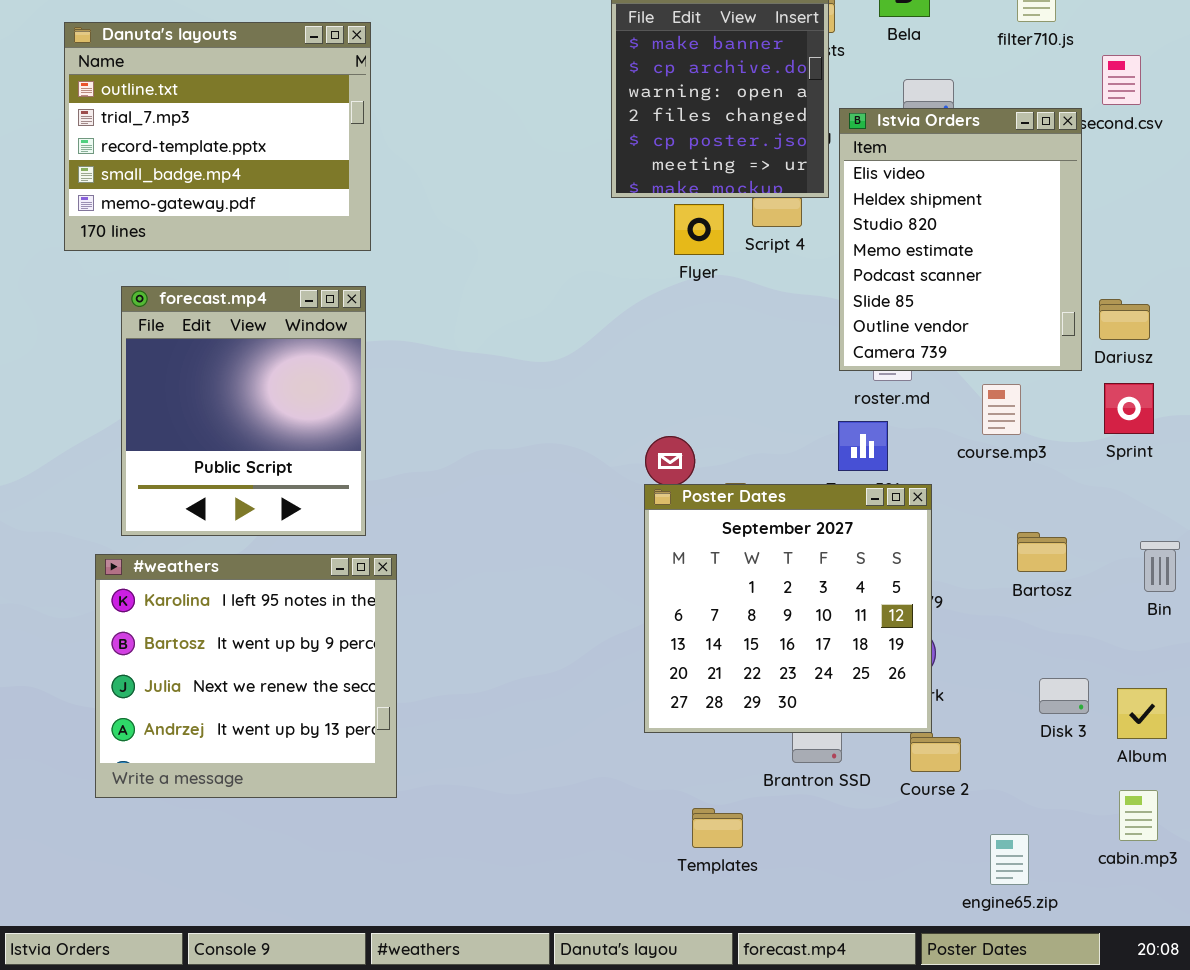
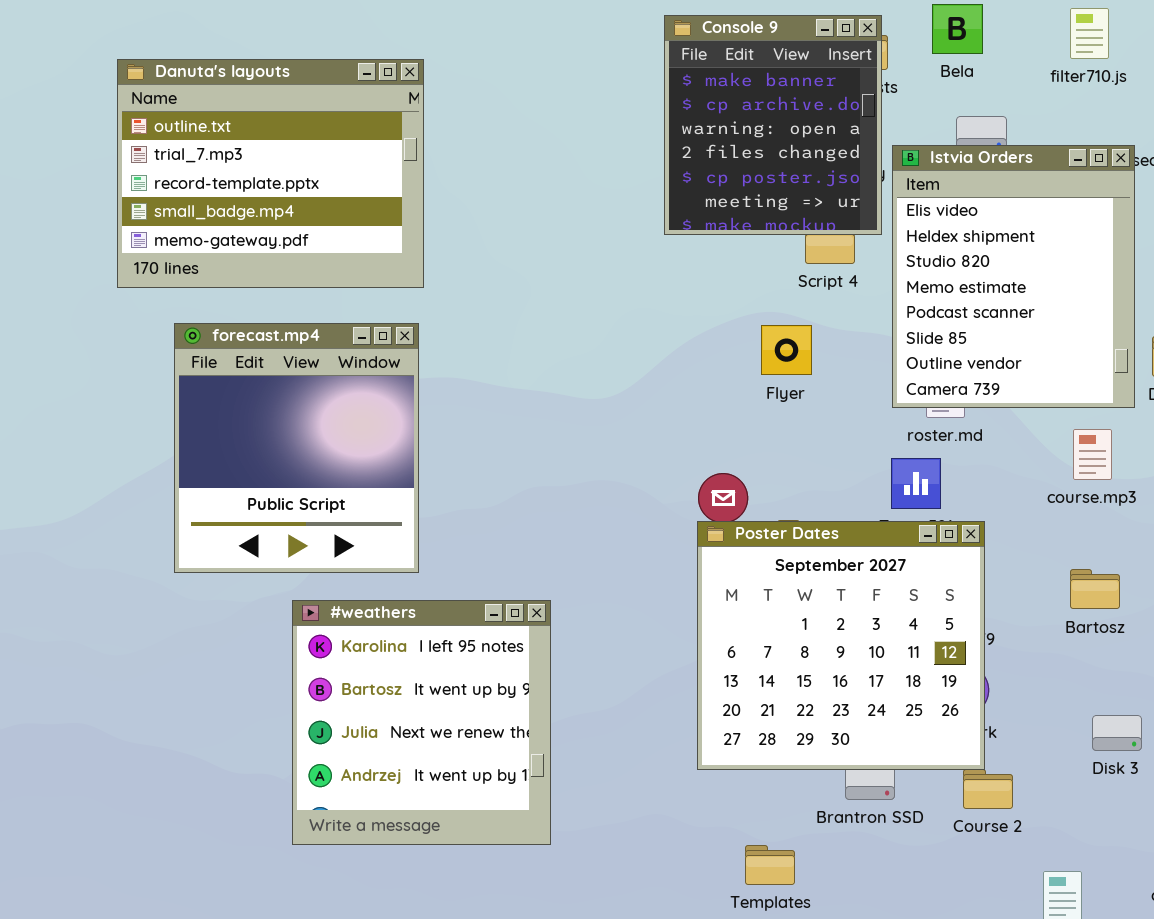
Flyer: [674,204,724,255] -> [761,325,812,375], moved
course.mp3: [982,384,1021,435] -> [1073,429,1112,480], moved
#weathers: [95,554,397,798] -> [292,600,551,845], moved, resized

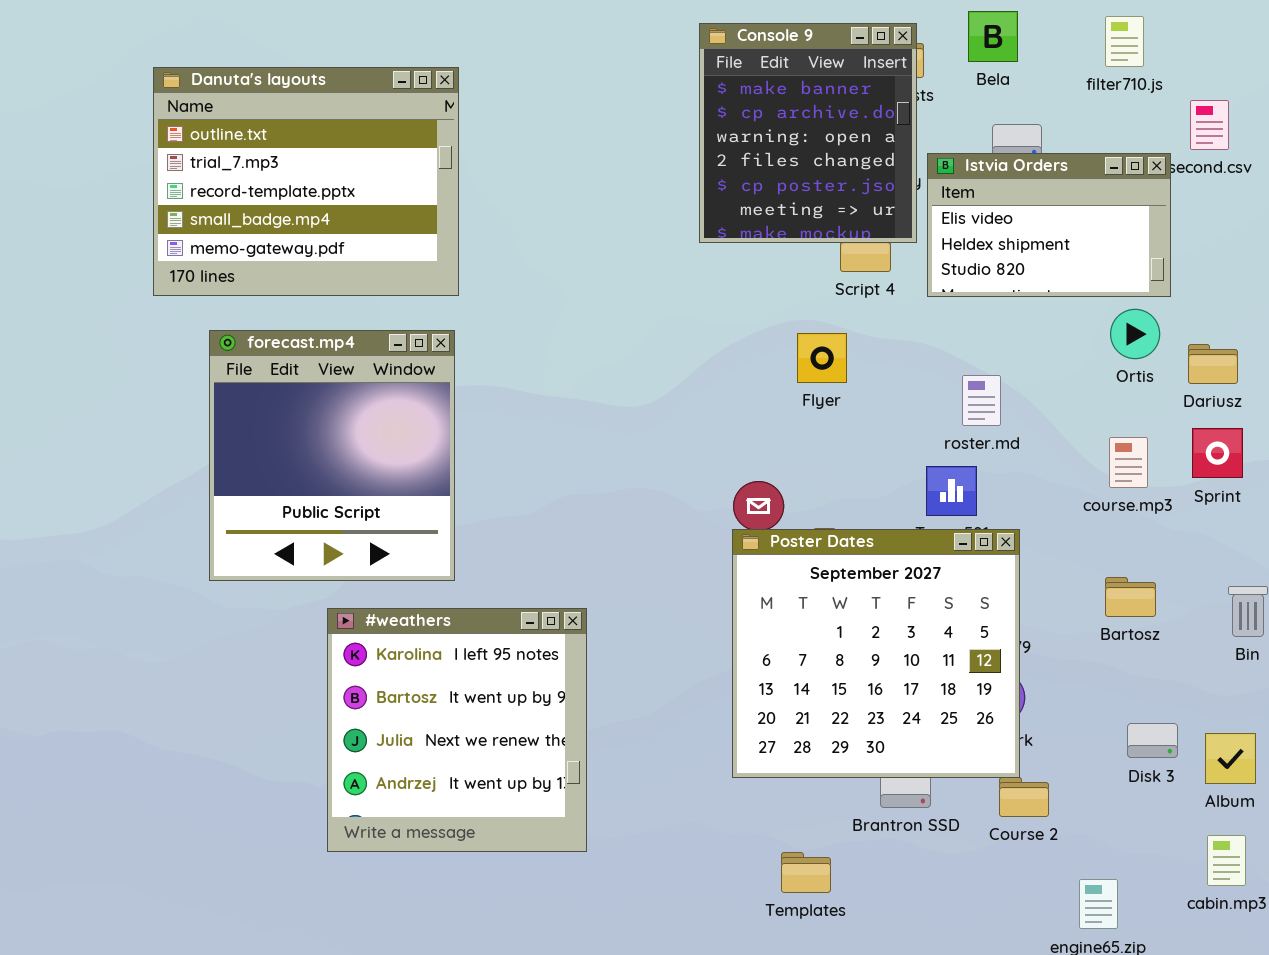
Istvia Orders: [892,145,1135,408] -> [927,153,1171,297], resized

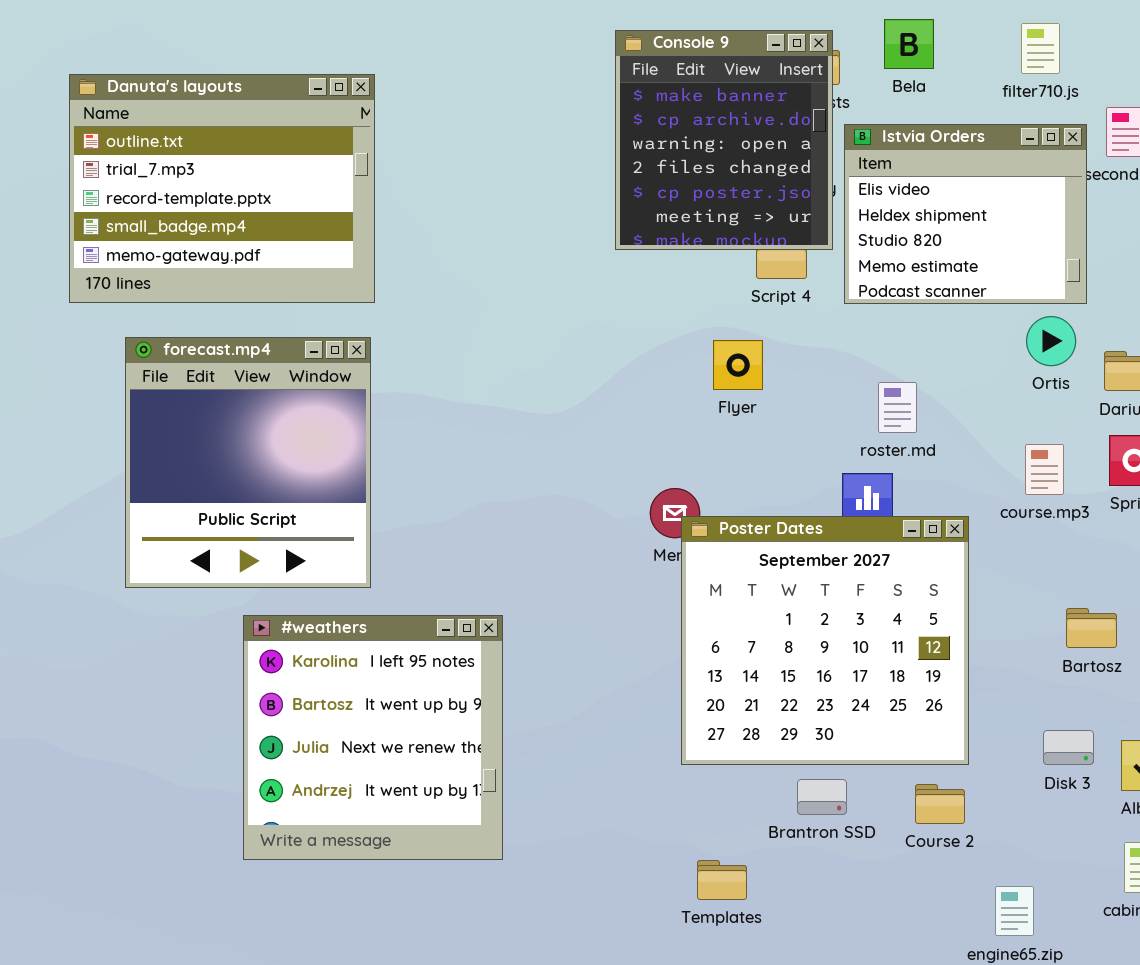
Istvia Orders: [927,153,1171,297] -> [844,124,1087,304], resized
Poster Dates: [732,529,1020,778] -> [681,516,969,765], moved
Bartosz: [1105,577,1156,617] -> [1066,608,1117,648], moved

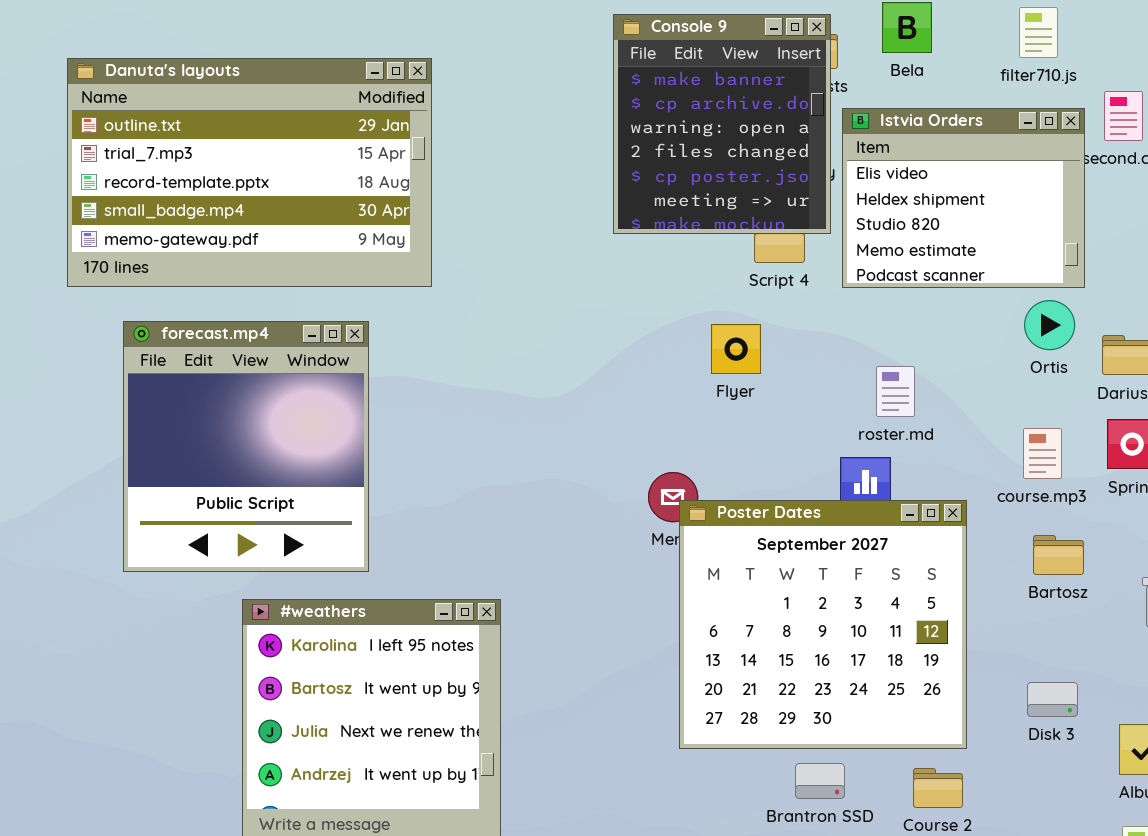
Danuta's layouts: [69,74,375,303] -> [67,58,432,287], resized
Bartosz: [1066,608,1117,648] -> [1033,535,1084,575], moved
Disk 3: [1043,730,1094,765] -> [1027,682,1078,717], moved

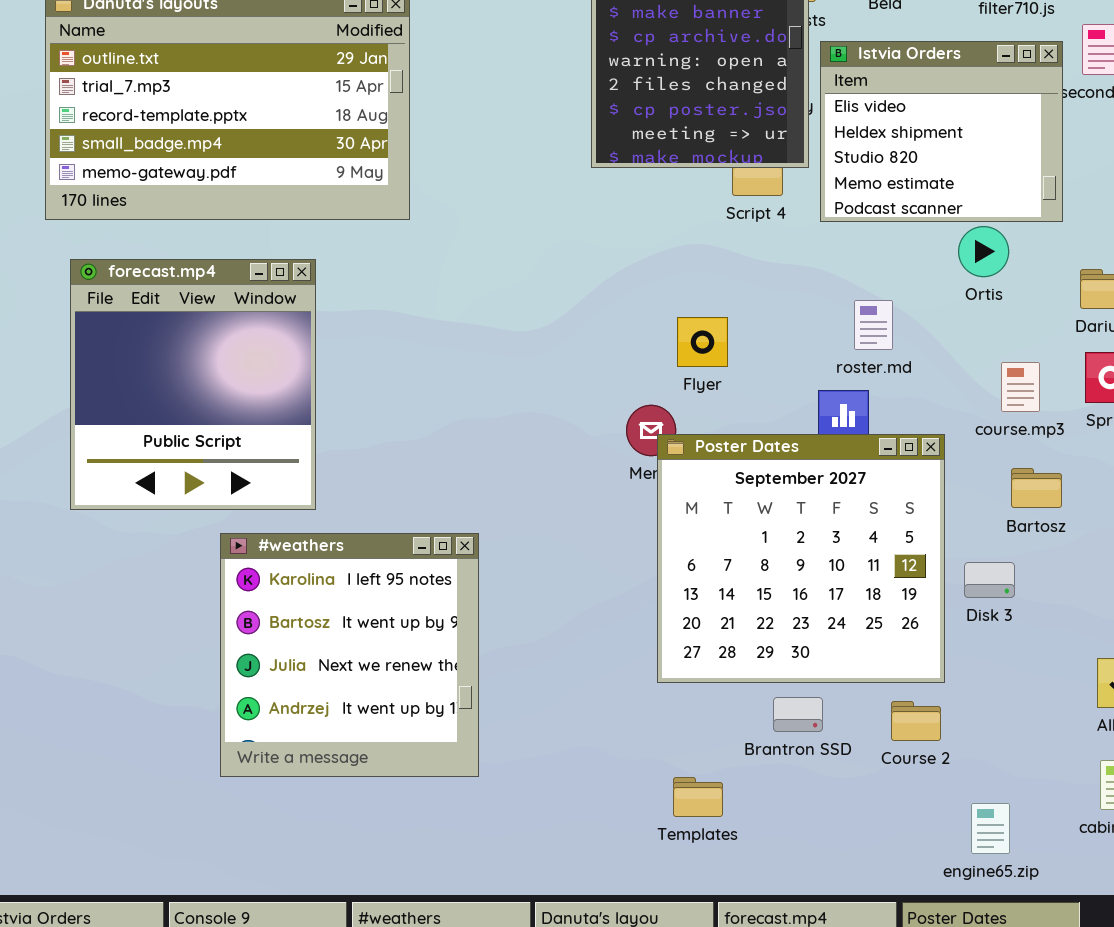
Ortis: [1024,300,1075,350] -> [958,226,1009,277], moved
forecast.mp4: [123,321,369,572] -> [70,259,316,510], moved
Flyer: [711,324,761,374] -> [677,317,728,367], moved
Disk 3: [1027,682,1078,717] -> [964,562,1015,598], moved

